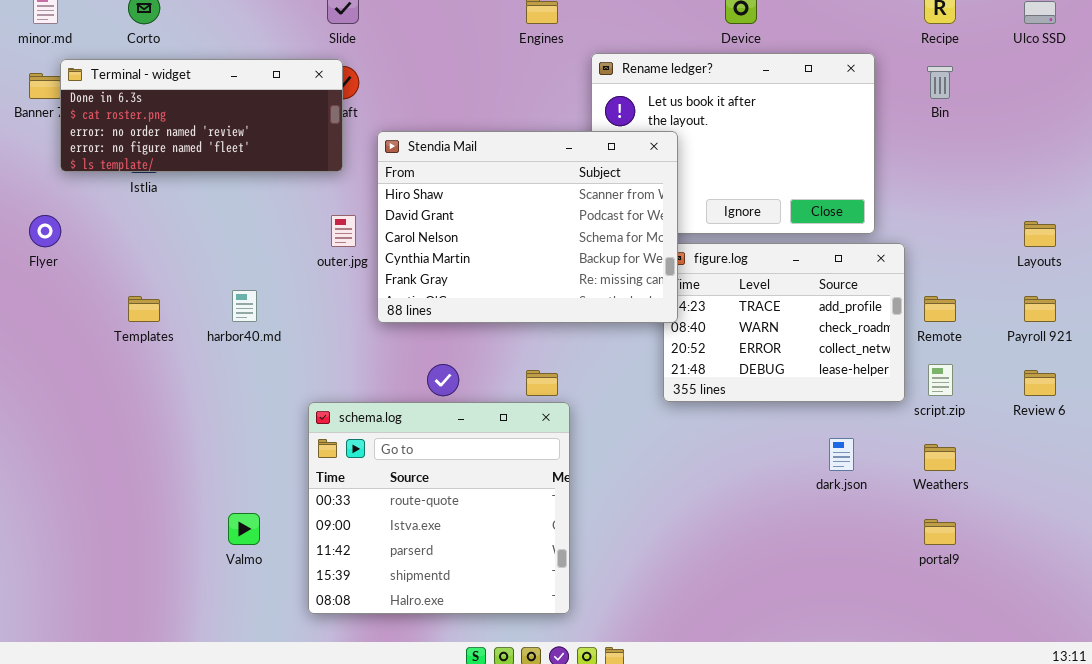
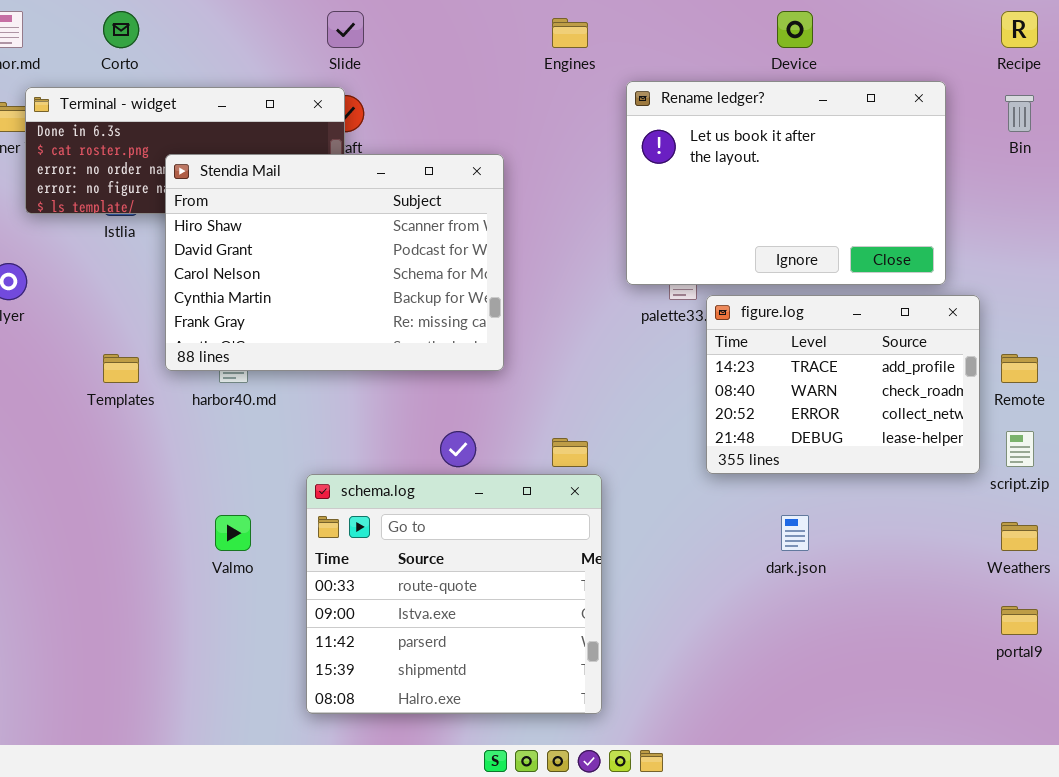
Stendia Mail: [377,131,678,323] -> [165,154,504,371], moved
dark.json: [829,438,854,471] -> [781,515,809,551], moved
Valmo: [228,513,260,545] -> [215,515,251,551], moved

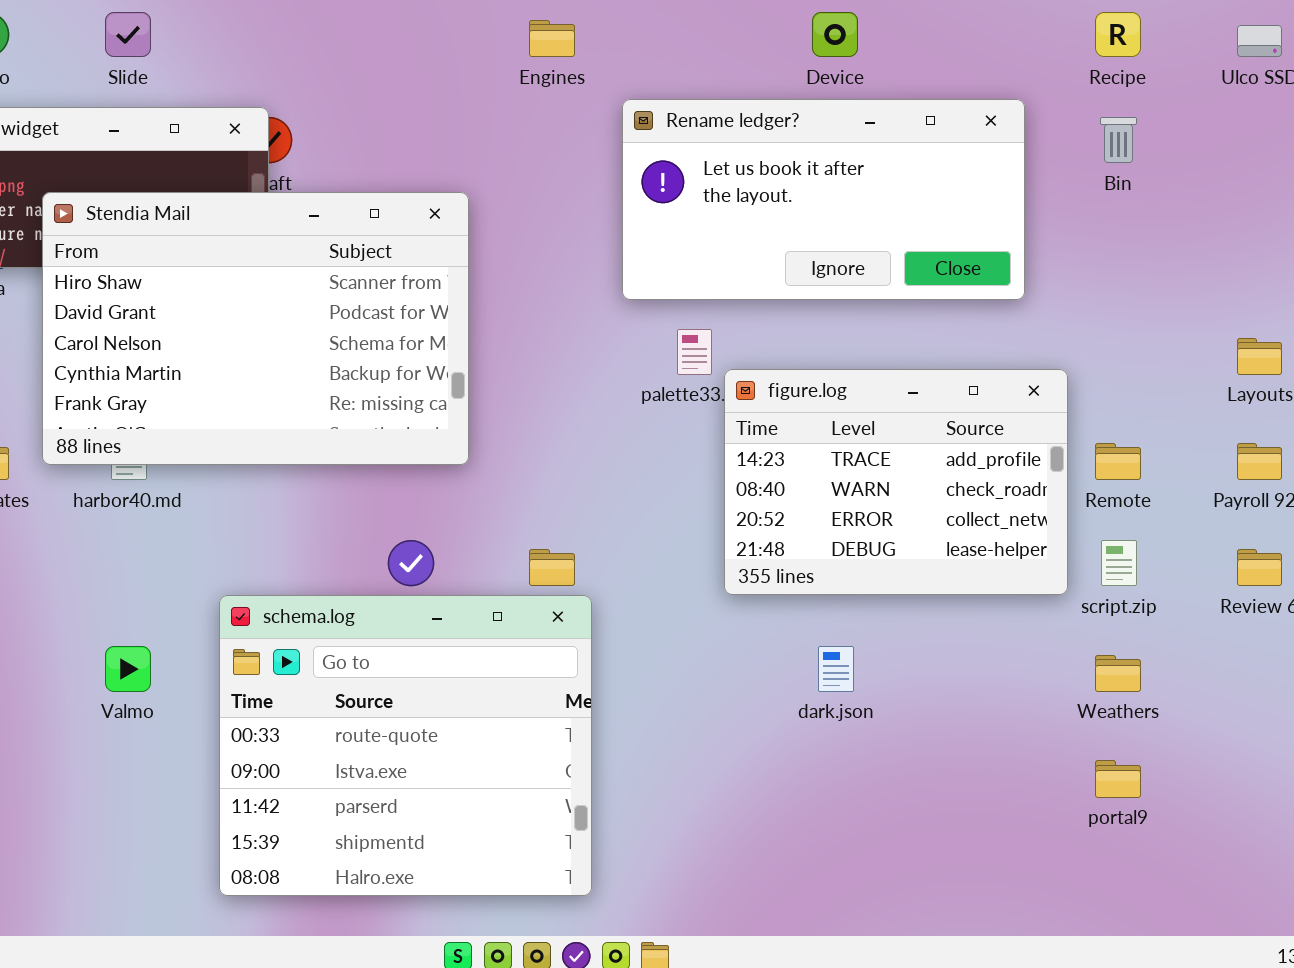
Slide: [327,11,364,48] -> [105,12,151,57], moved
Rename ledger?: [626,81,946,285] -> [622,99,1025,300], resized

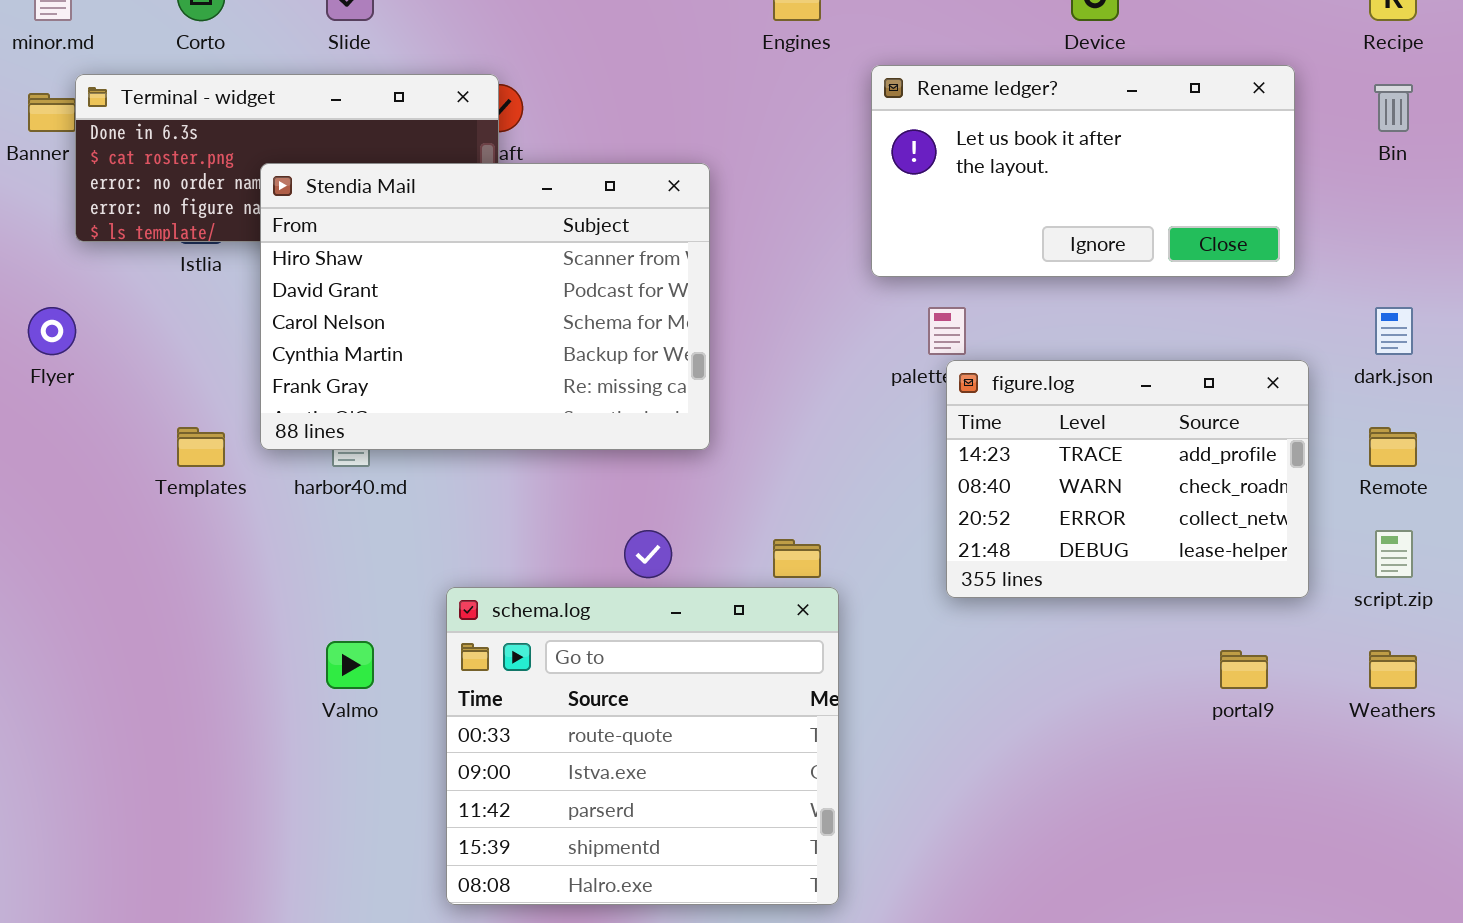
figure.log: [724,369,1068,595] -> [946,360,1309,598], moved
dark.json: [818,646,854,692] -> [1375,307,1413,355], moved
portal9: [1095,760,1141,798] -> [1220,650,1268,689], moved

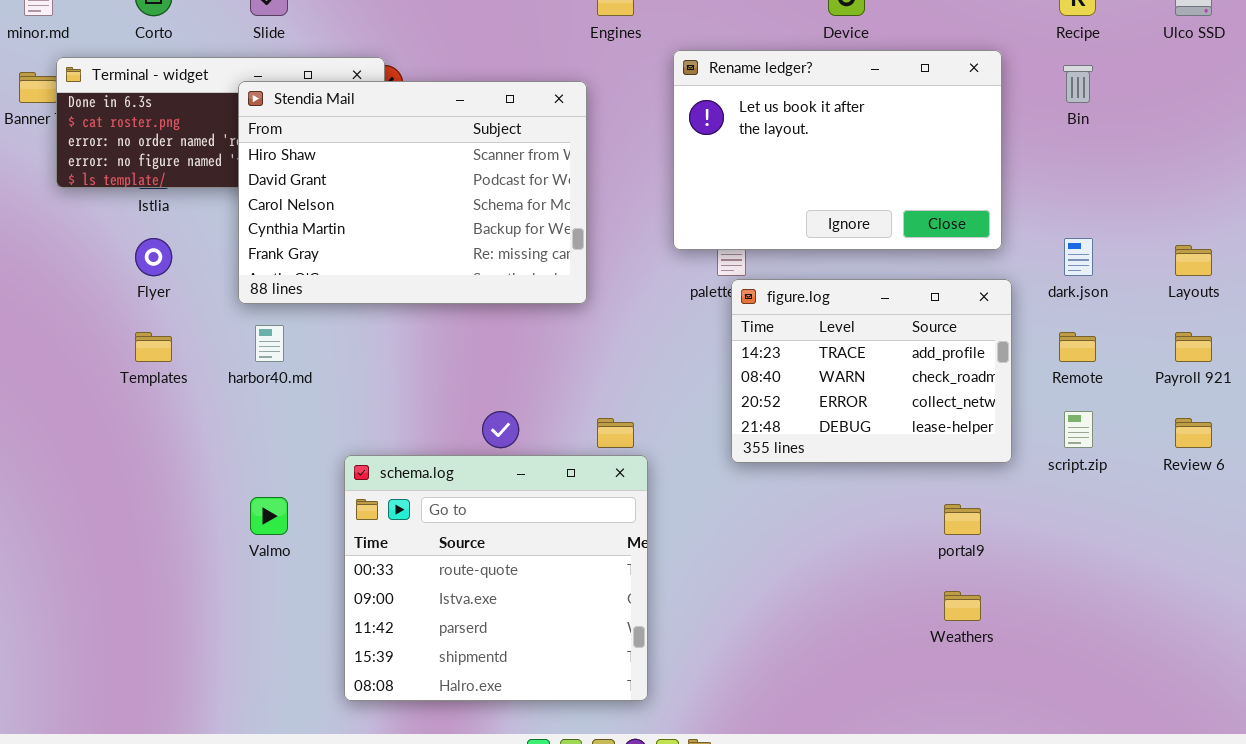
Rename ledger?: [871,65,1295,277] -> [673,50,1002,250], resized
Stendia Mail: [260,163,710,450] -> [238,81,587,304], moved
Flyer: [28,307,76,355] -> [135,238,172,276], moved
Weathers: [1369,650,1417,689] -> [944,591,981,621], moved

